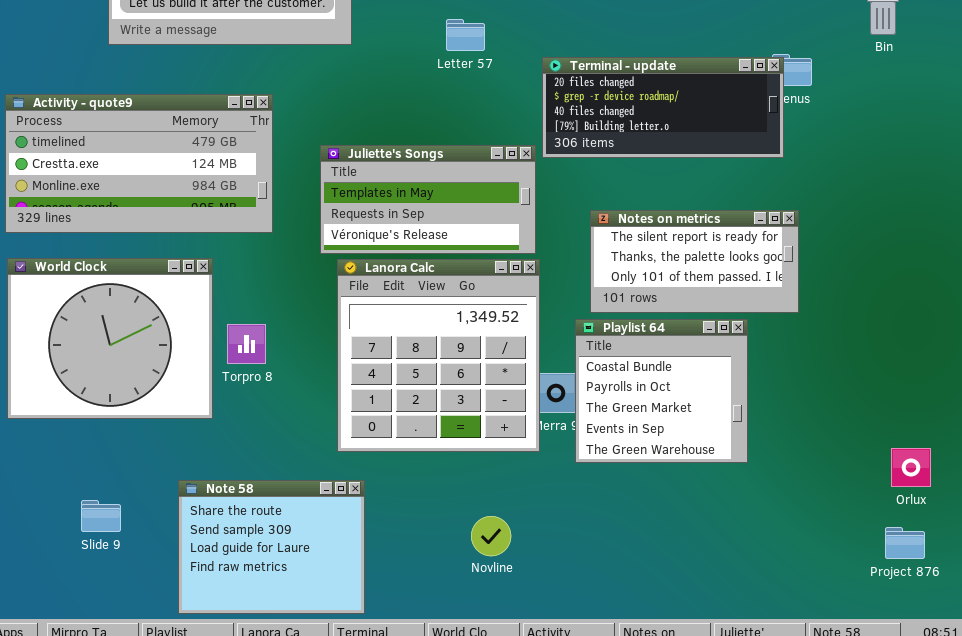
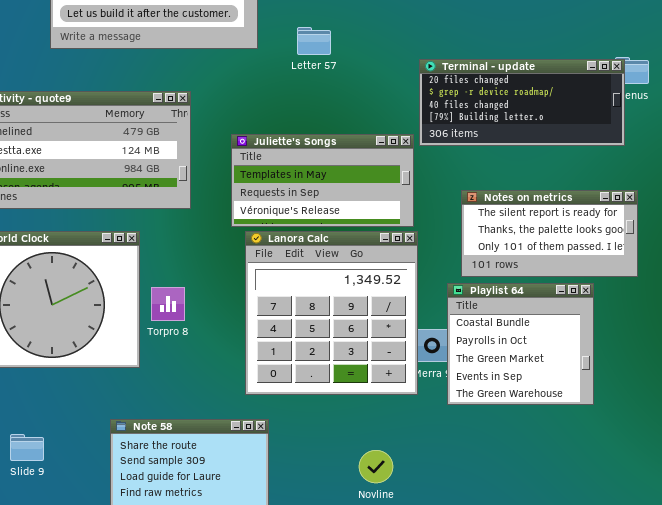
Letter 57: [446,19,485,51] -> [297,27,331,55], moved
Slide 9: [81,500,121,532] -> [10,434,44,461], moved

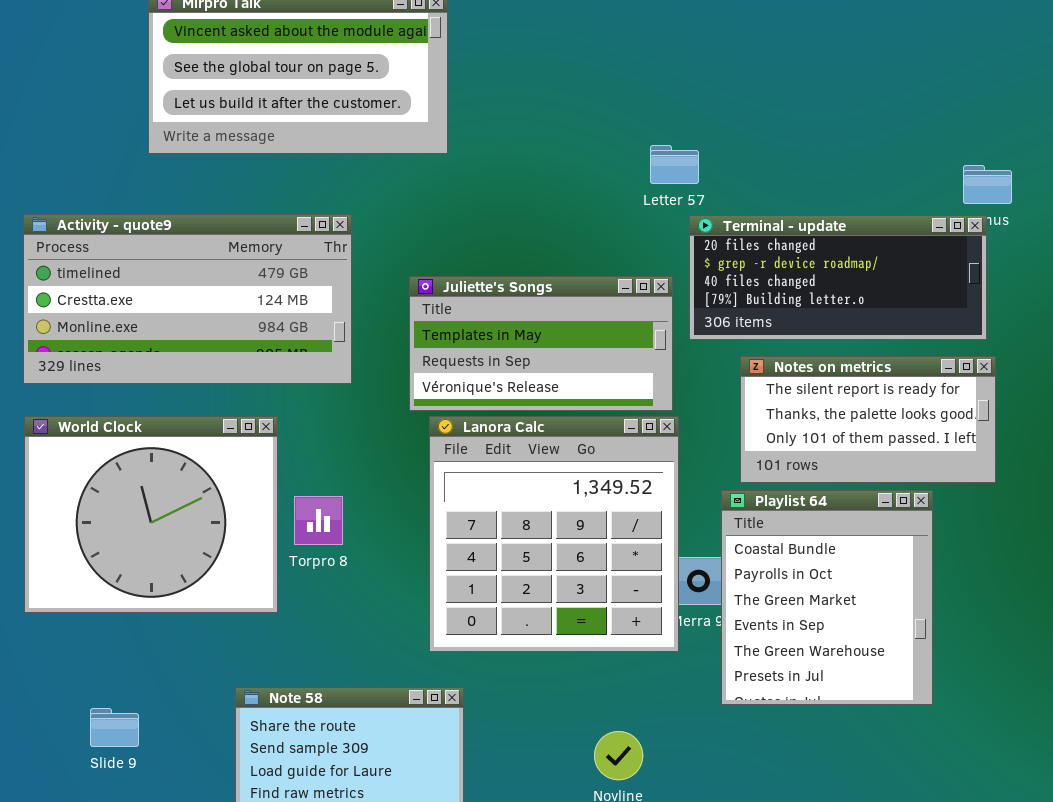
Letter 57: [297,27,331,55] -> [650,145,699,184], moved
Terminal - update: [419,59,625,146] -> [689,215,987,340], moved
Playlist 64: [447,283,594,405] -> [721,490,933,705], resized

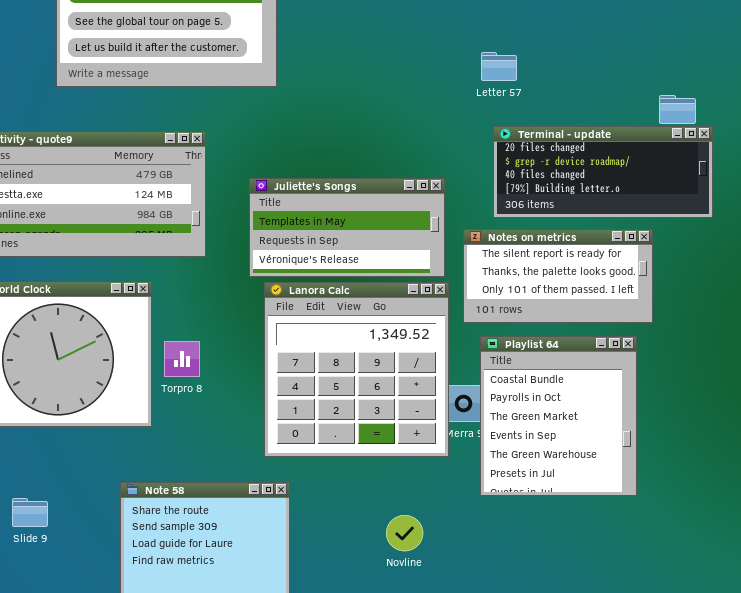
Letter 57: [650,145,699,184] -> [481,52,517,81], moved
Terminal - update: [689,215,987,340] -> [493,126,713,218], moved
Notes on metrics: [740,356,996,483] -> [463,229,653,323], moved

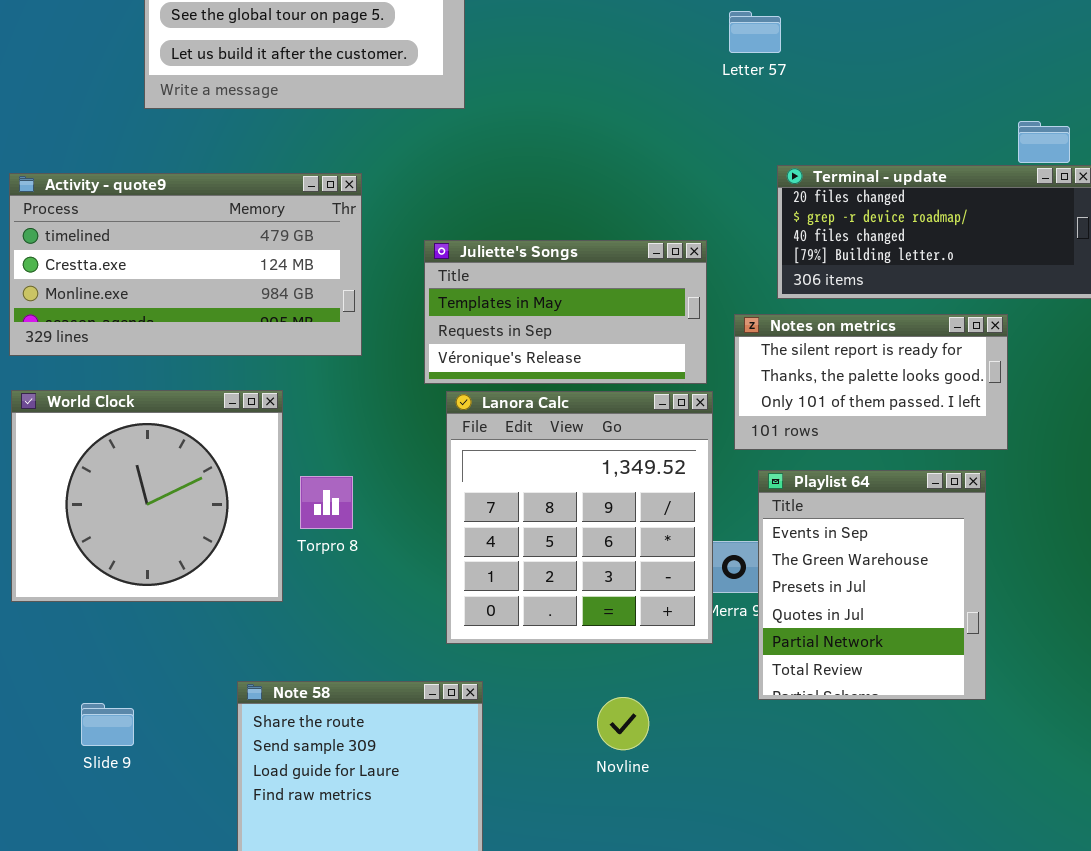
Letter 57: [481,52,517,81] -> [729,11,781,53], moved
Playlist 64: [480,336,637,496] -> [758,470,986,700], scrolled down 3 rows
Novline: [386,515,423,551] -> [597,697,649,750], moved

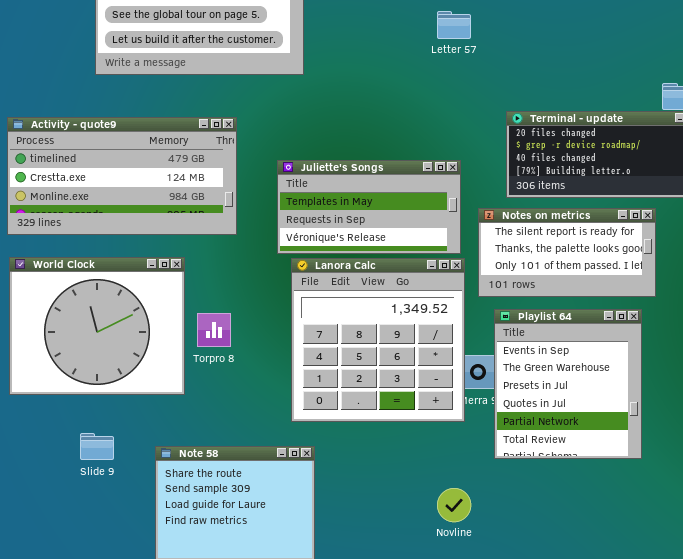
Letter 57: [729,11,781,53] -> [437,11,471,39], moved
Novline: [597,697,649,750] -> [437,488,471,522], moved
Slide 9: [81,703,134,746] -> [80,433,114,460], moved

